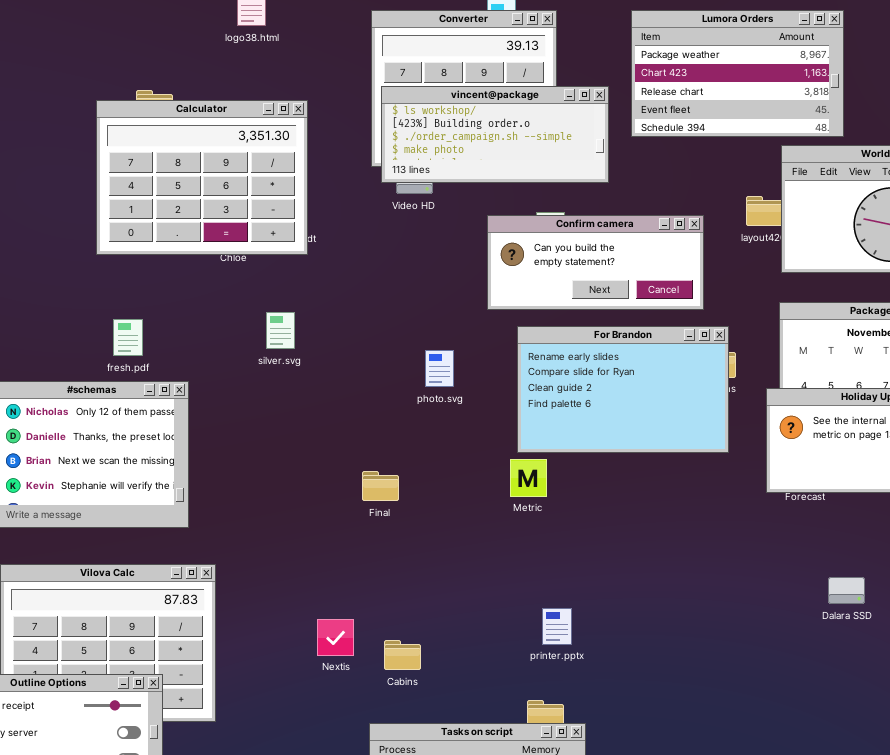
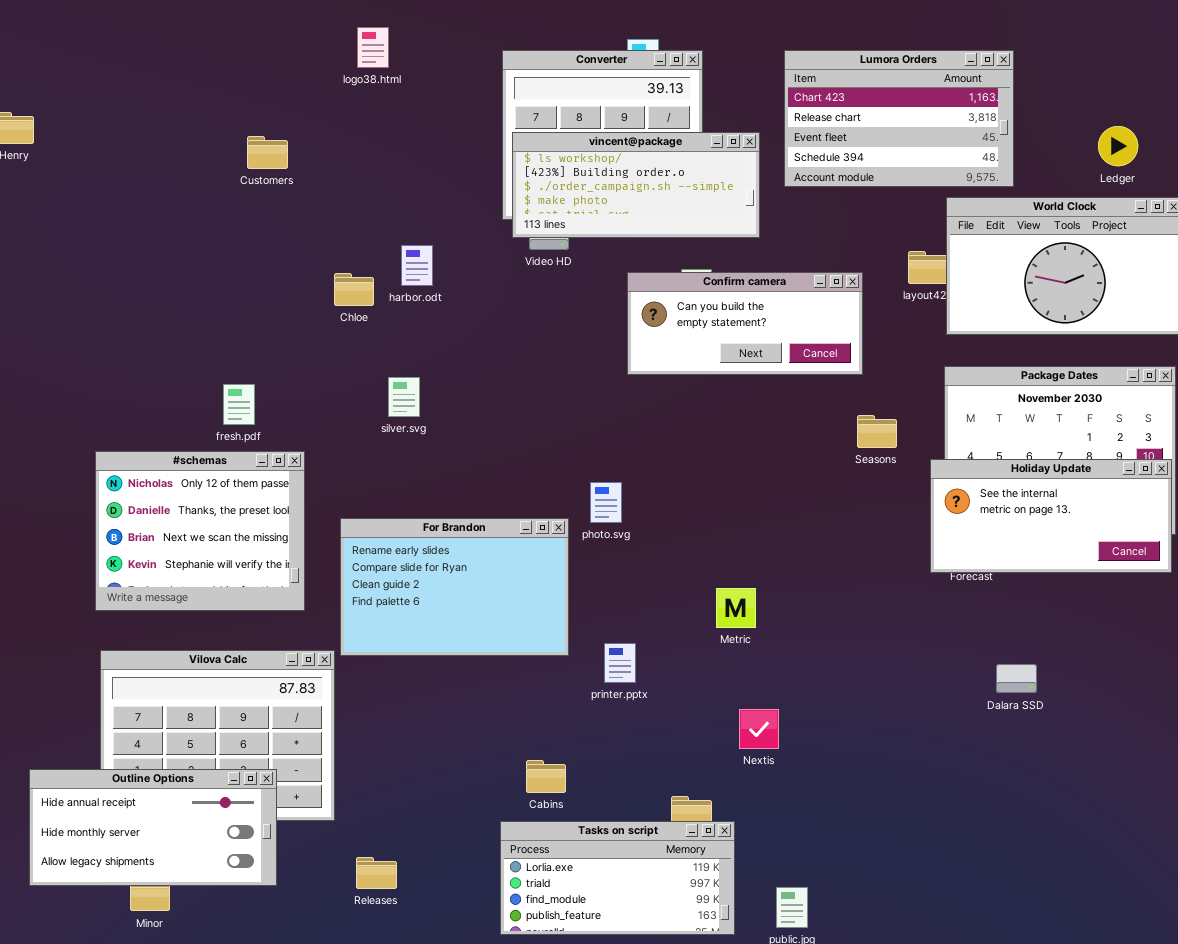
Lumora Orders: [631,10,844,137] -> [784,50,1014,187], scrolled down 1 row
Calculator: [96,100,308,255] -> none, closed
For Brandon: [517,326,729,453] -> [340,518,569,656], moved
photo.svg: [425,350,454,387] -> [590,482,622,523], moved
Metric: [510,459,547,497] -> [716,588,756,628], moved
printer.pptx: [542,608,572,645] -> [604,643,636,683], moved
Nextis: [317,619,354,656] -> [739,709,779,749], moved
Cabins: [384,640,421,670] -> [526,760,566,793], moved

